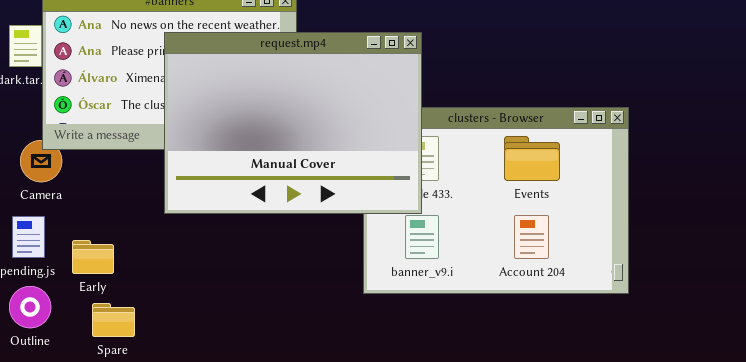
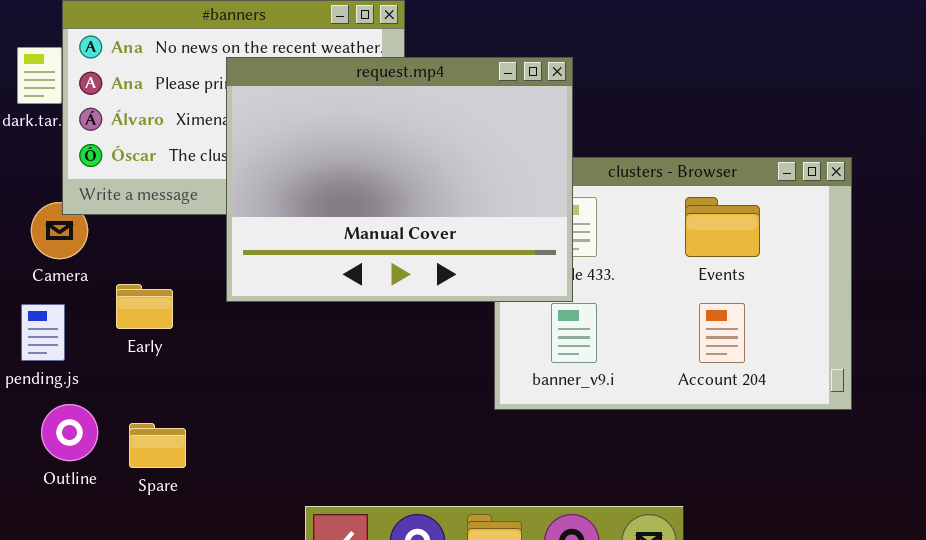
Early: [72,240,114,274] -> [116,284,173,329], moved
Outline: [9,286,51,328] -> [41,404,98,461], moved

